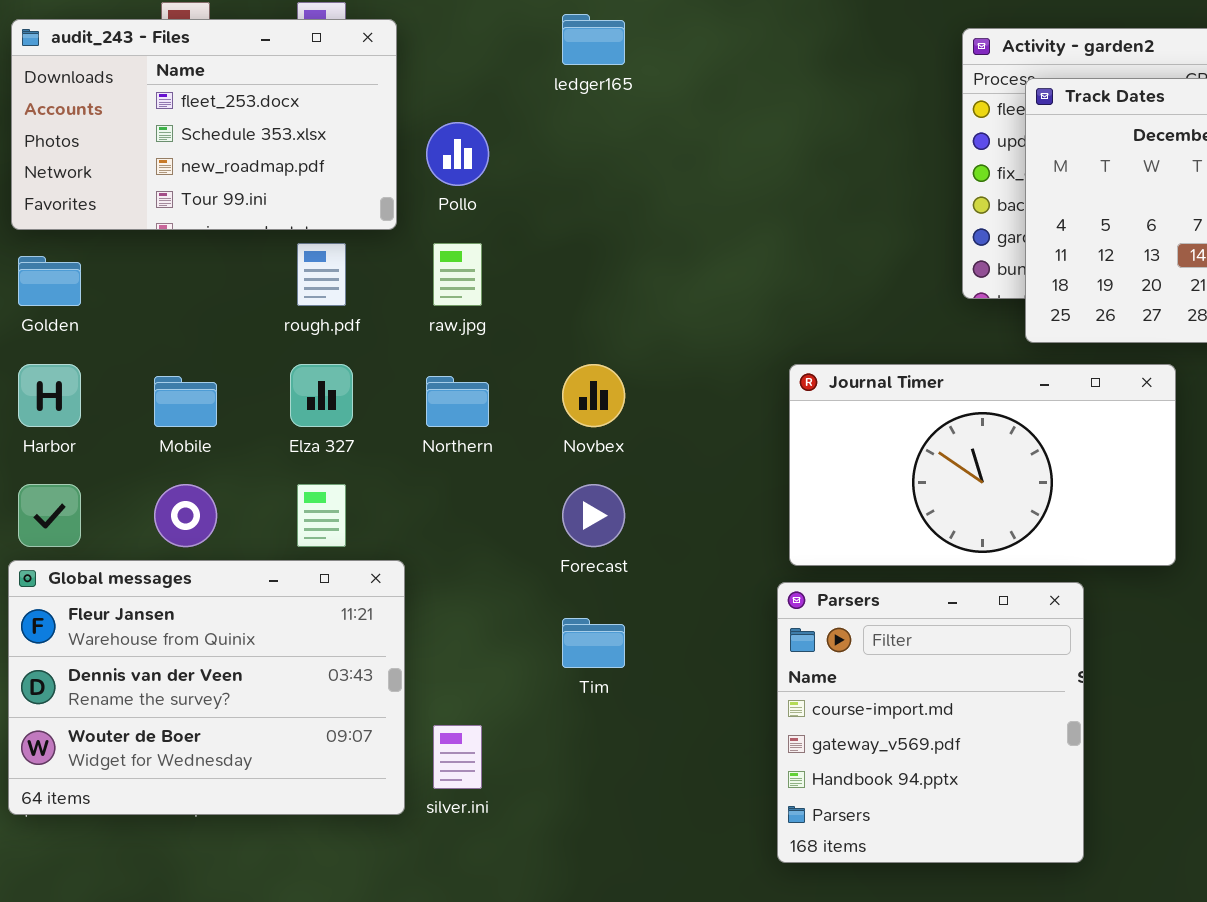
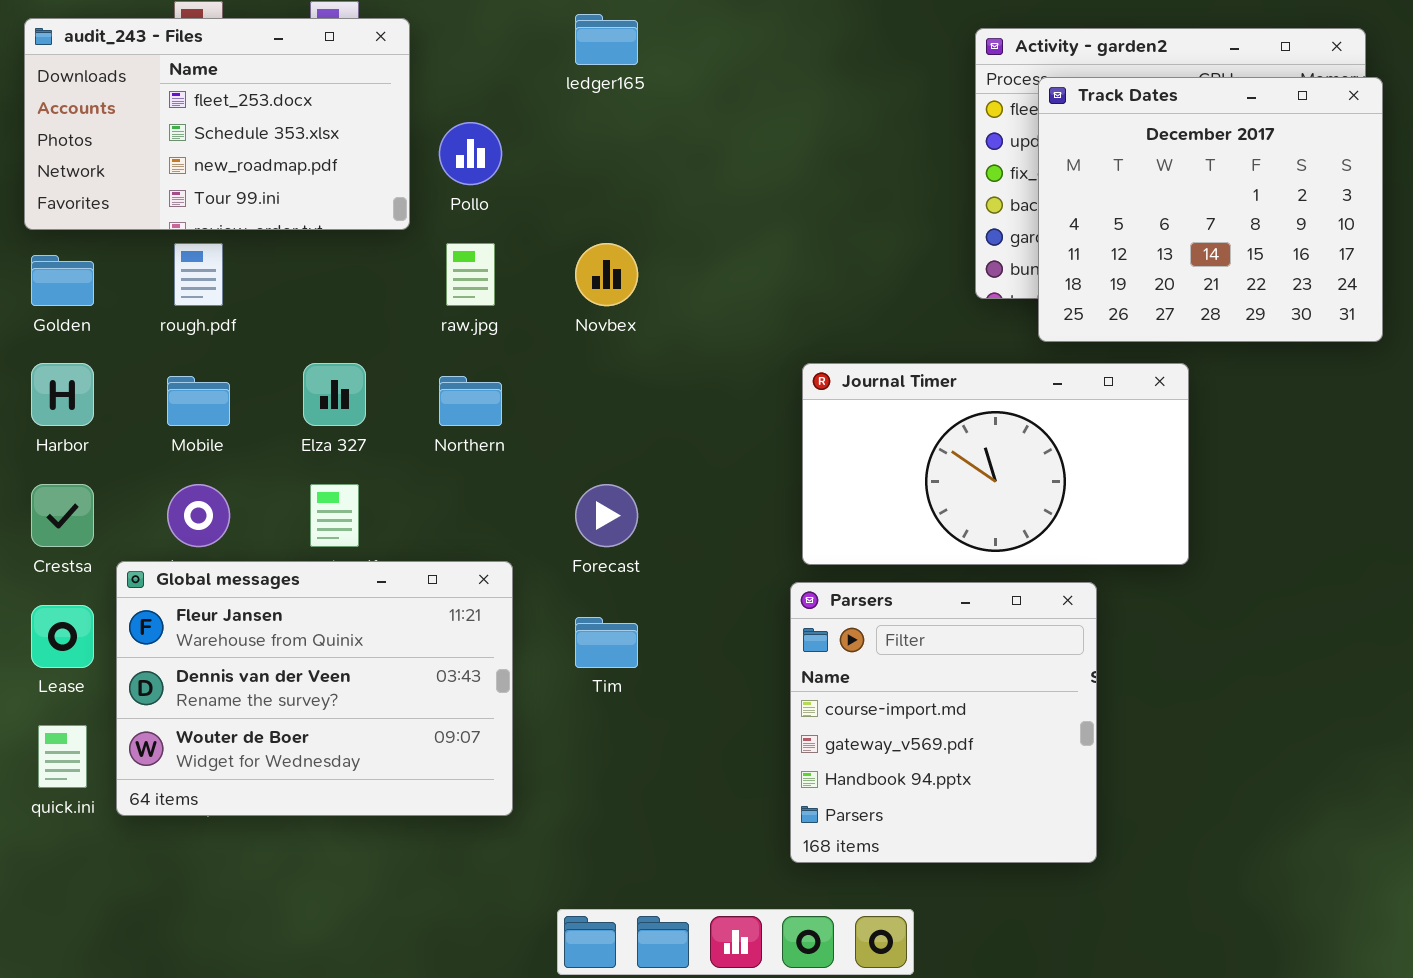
rough.pdf: [297,243,346,306] -> [174,243,223,306], moved
Novbex: [562,364,625,427] -> [575,243,638,306], moved
Global messages: [8,560,405,815] -> [116,561,513,816], moved

